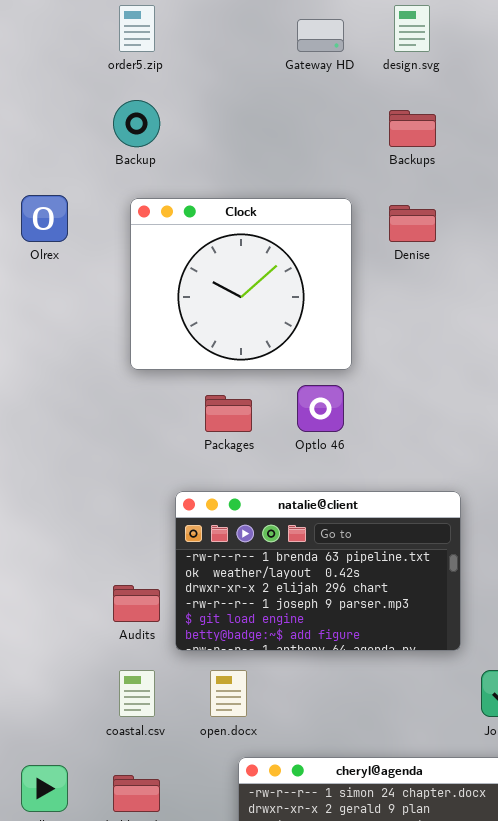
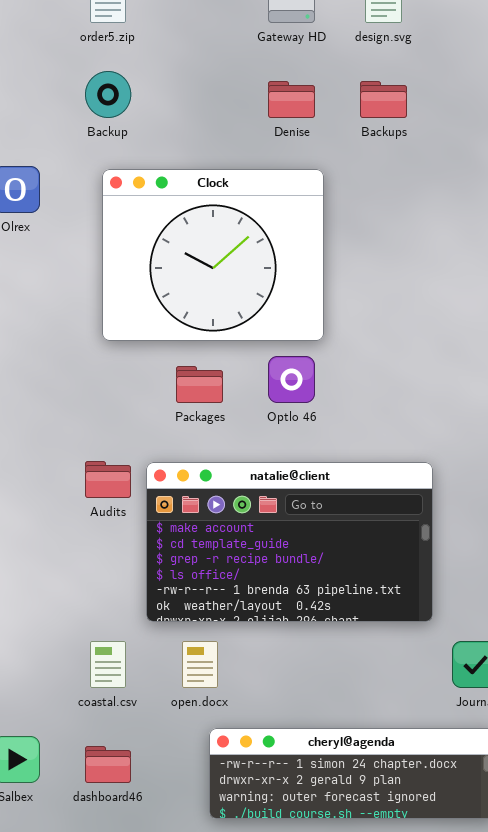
Denise: [389,205,436,242] -> [268,81,315,118], moved
natalie@client: [175,491,461,651] -> [146,462,433,622], scrolled up 4 rows
Audits: [113,585,160,622] -> [85,461,131,498], moved

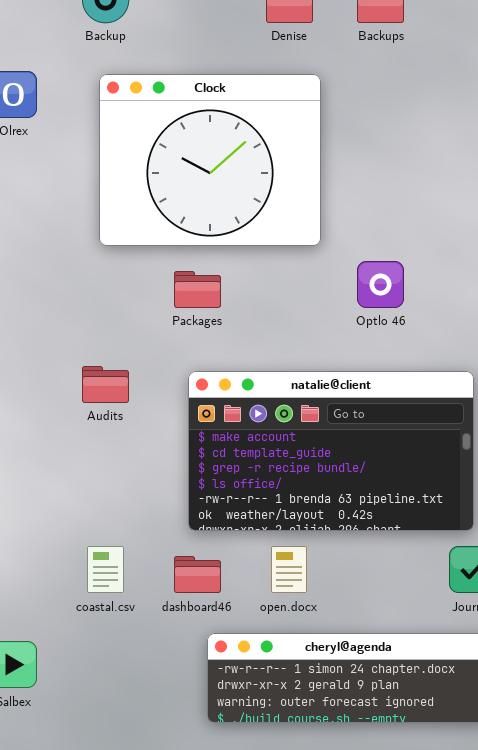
Optlo 46: [268,356,315,403] -> [357,261,404,308], moved
natalie@client: [146,462,433,622] -> [188,371,474,531], moved
open.docx: [182,641,218,688] -> [271,546,307,593], moved
dashboard46: [85,746,131,783] -> [174,556,221,593], moved

